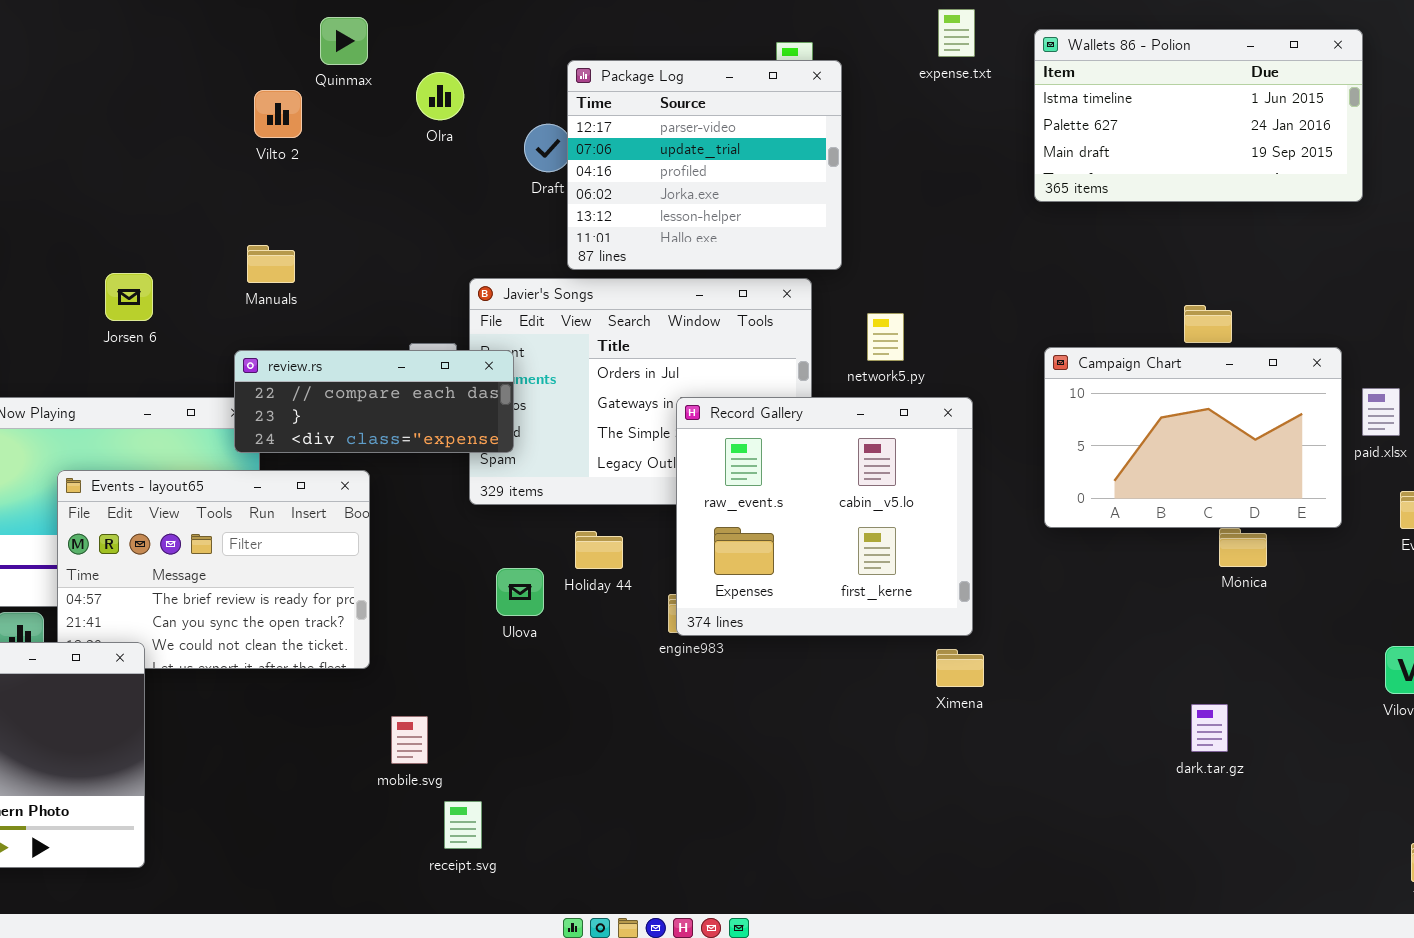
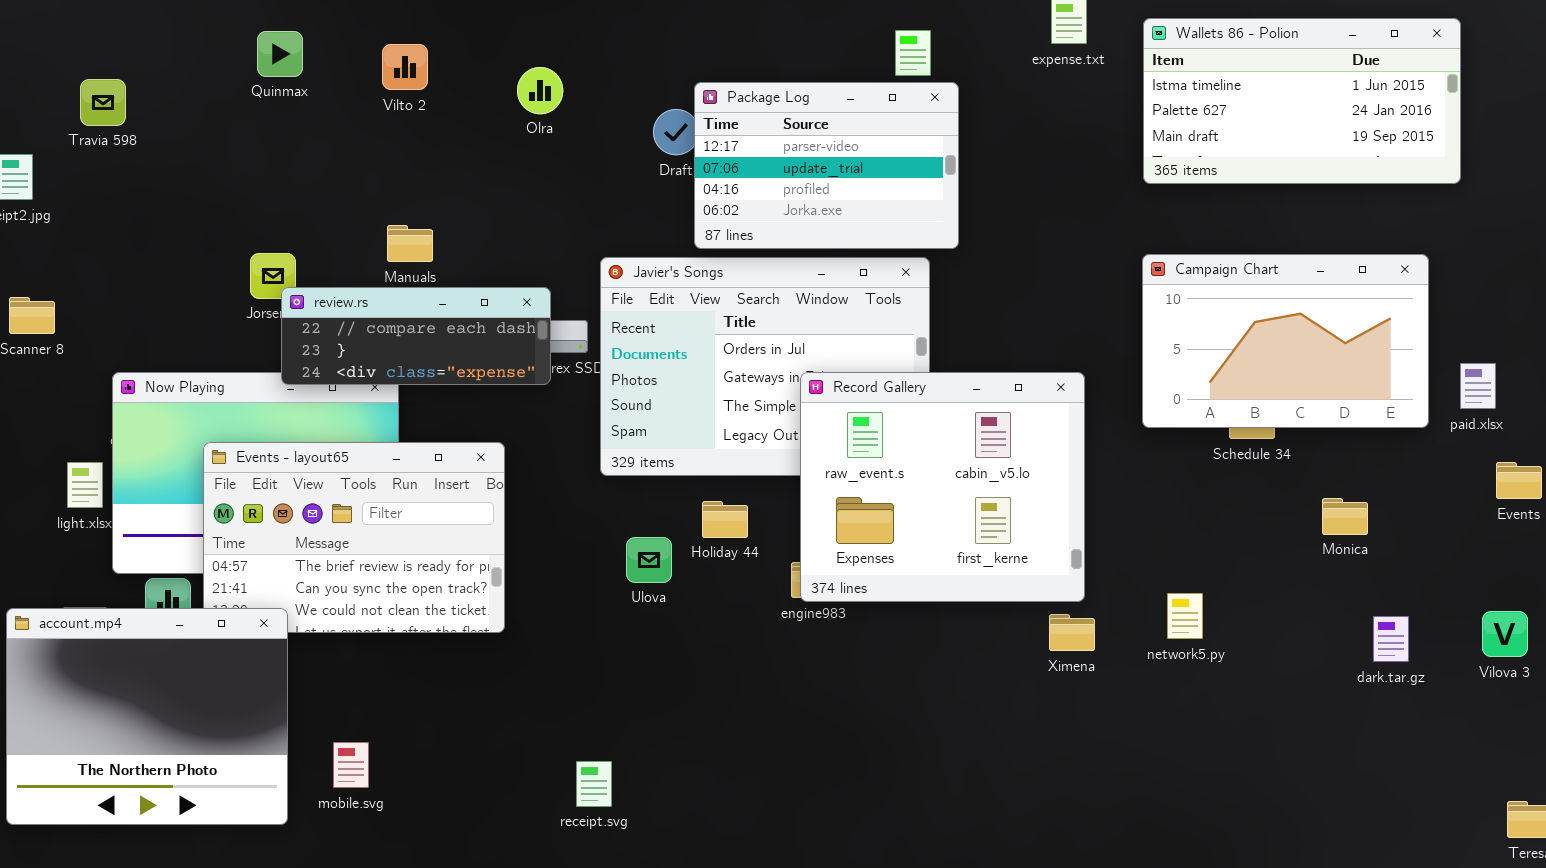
Quinmax: [320,17,368,65] -> [257,31,303,77], moved
Package Log: [567,60,842,270] -> [694,82,959,249], resized
Olra: [416,72,464,120] -> [517,67,563,114], moved
Vilto 2: [254,90,302,138] -> [382,44,428,90], moved
network5.py: [867,313,904,361] -> [1167,593,1203,639], moved
Campaign Chart: [1044,347,1342,528] -> [1142,254,1429,428], moved
review.rs: [234,350,514,453] -> [281,287,551,385], moved
dark.tar.gz: [1191,704,1228,752] -> [1373,616,1409,662], moved
mobile.svg: [391,716,428,764] -> [333,742,369,788], moved

